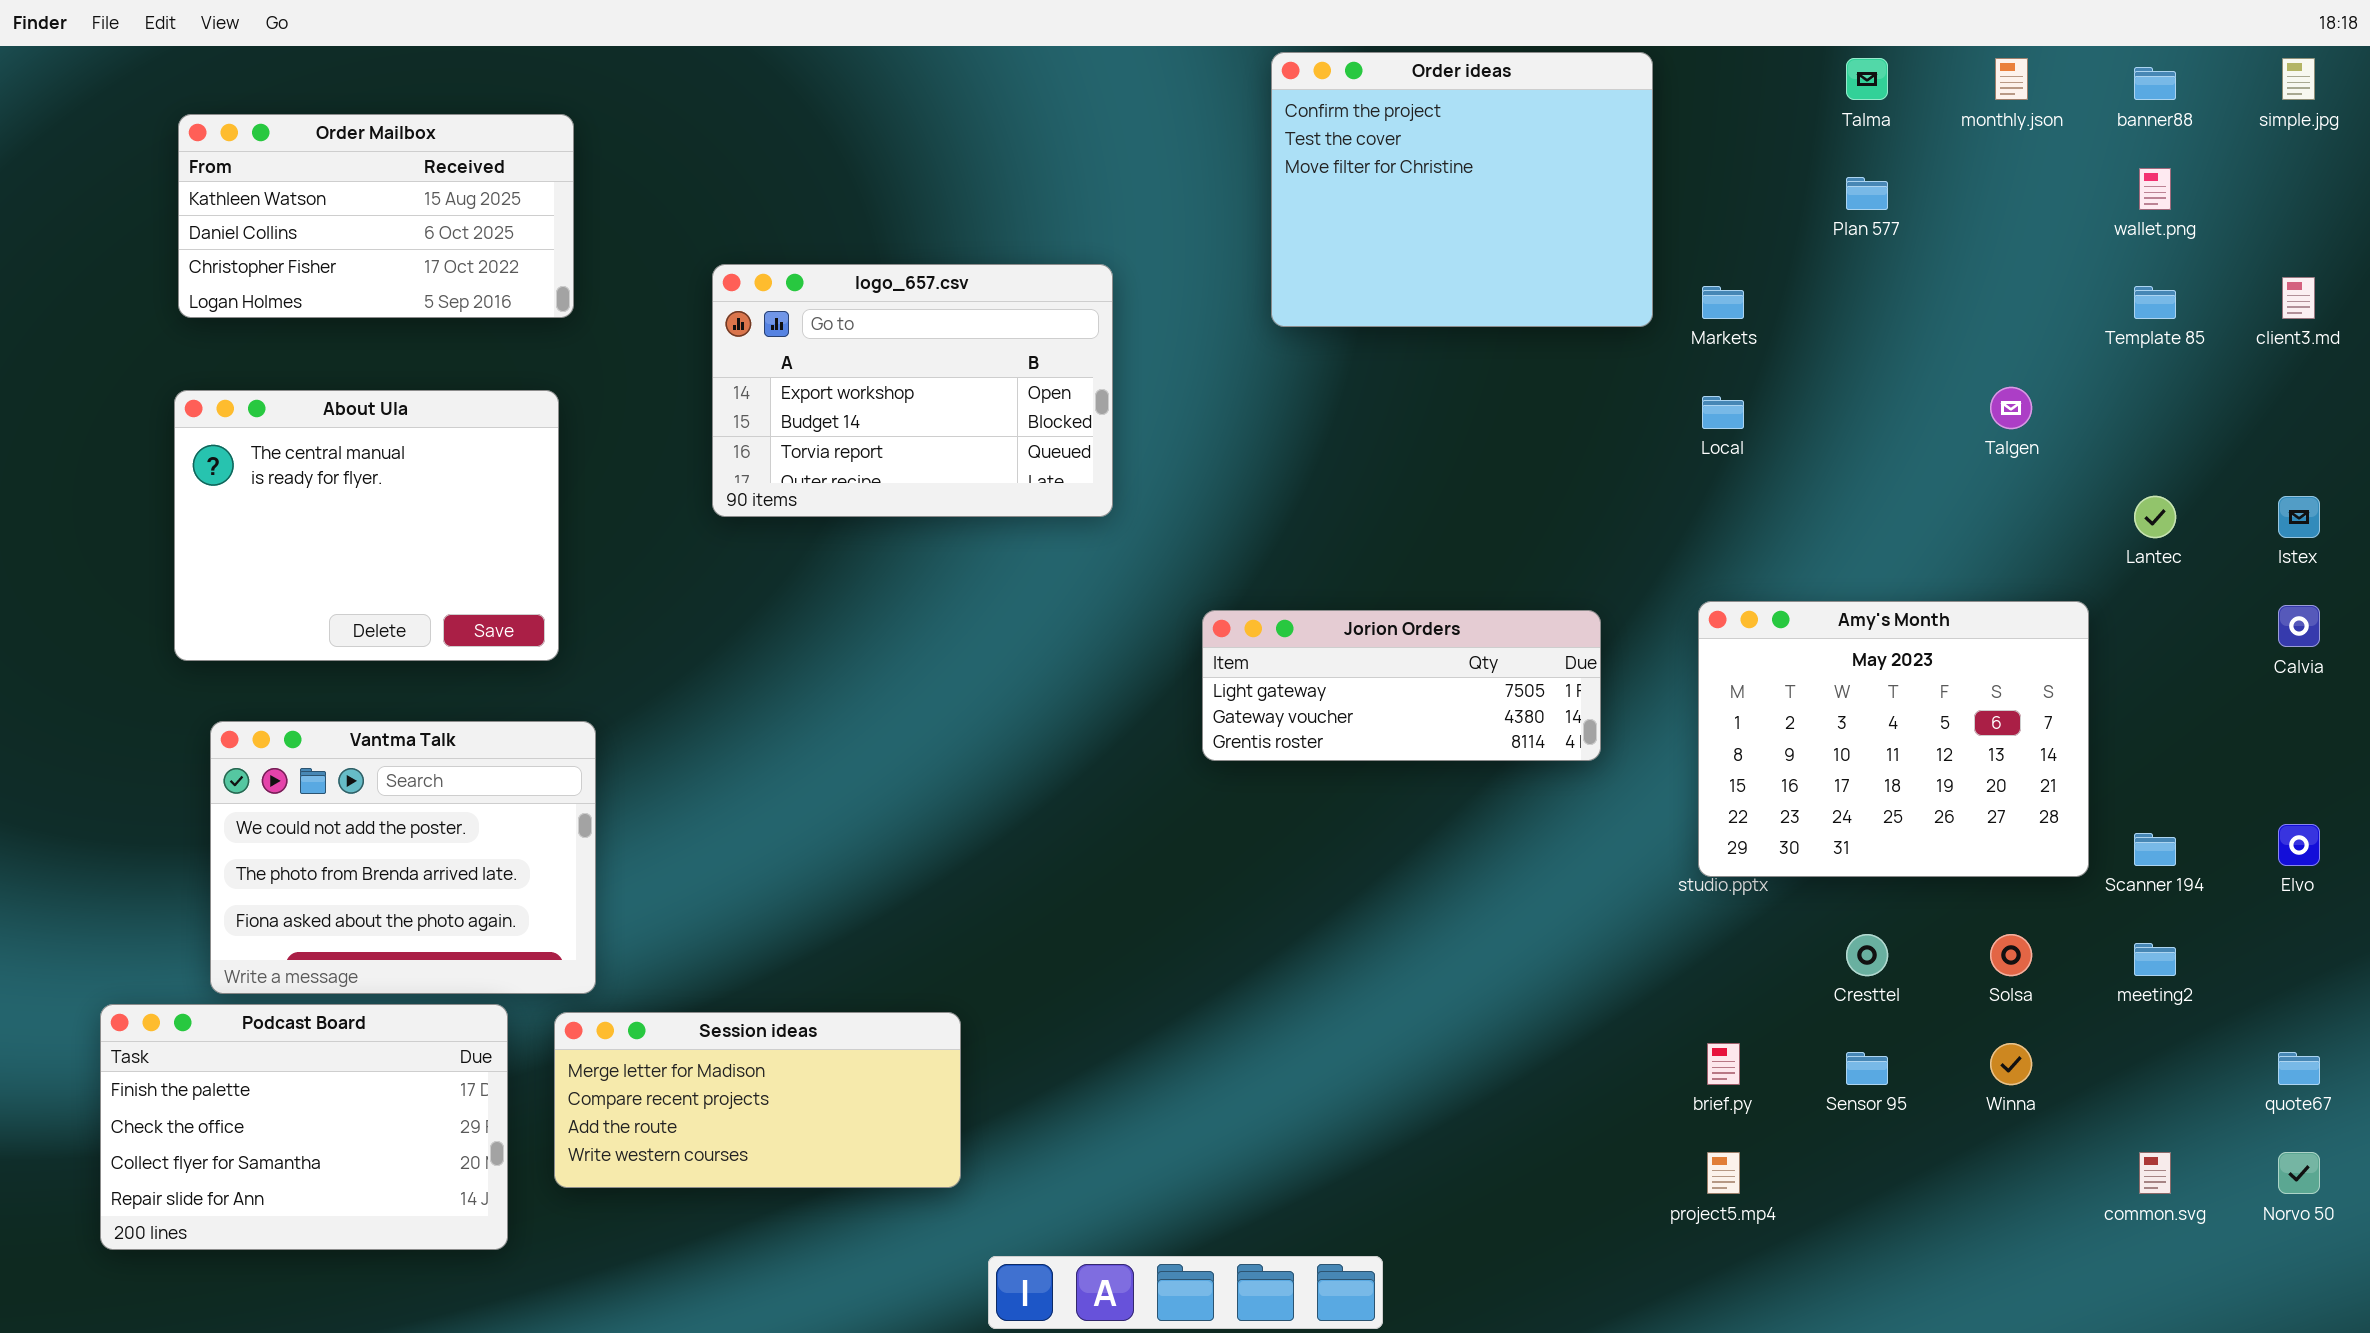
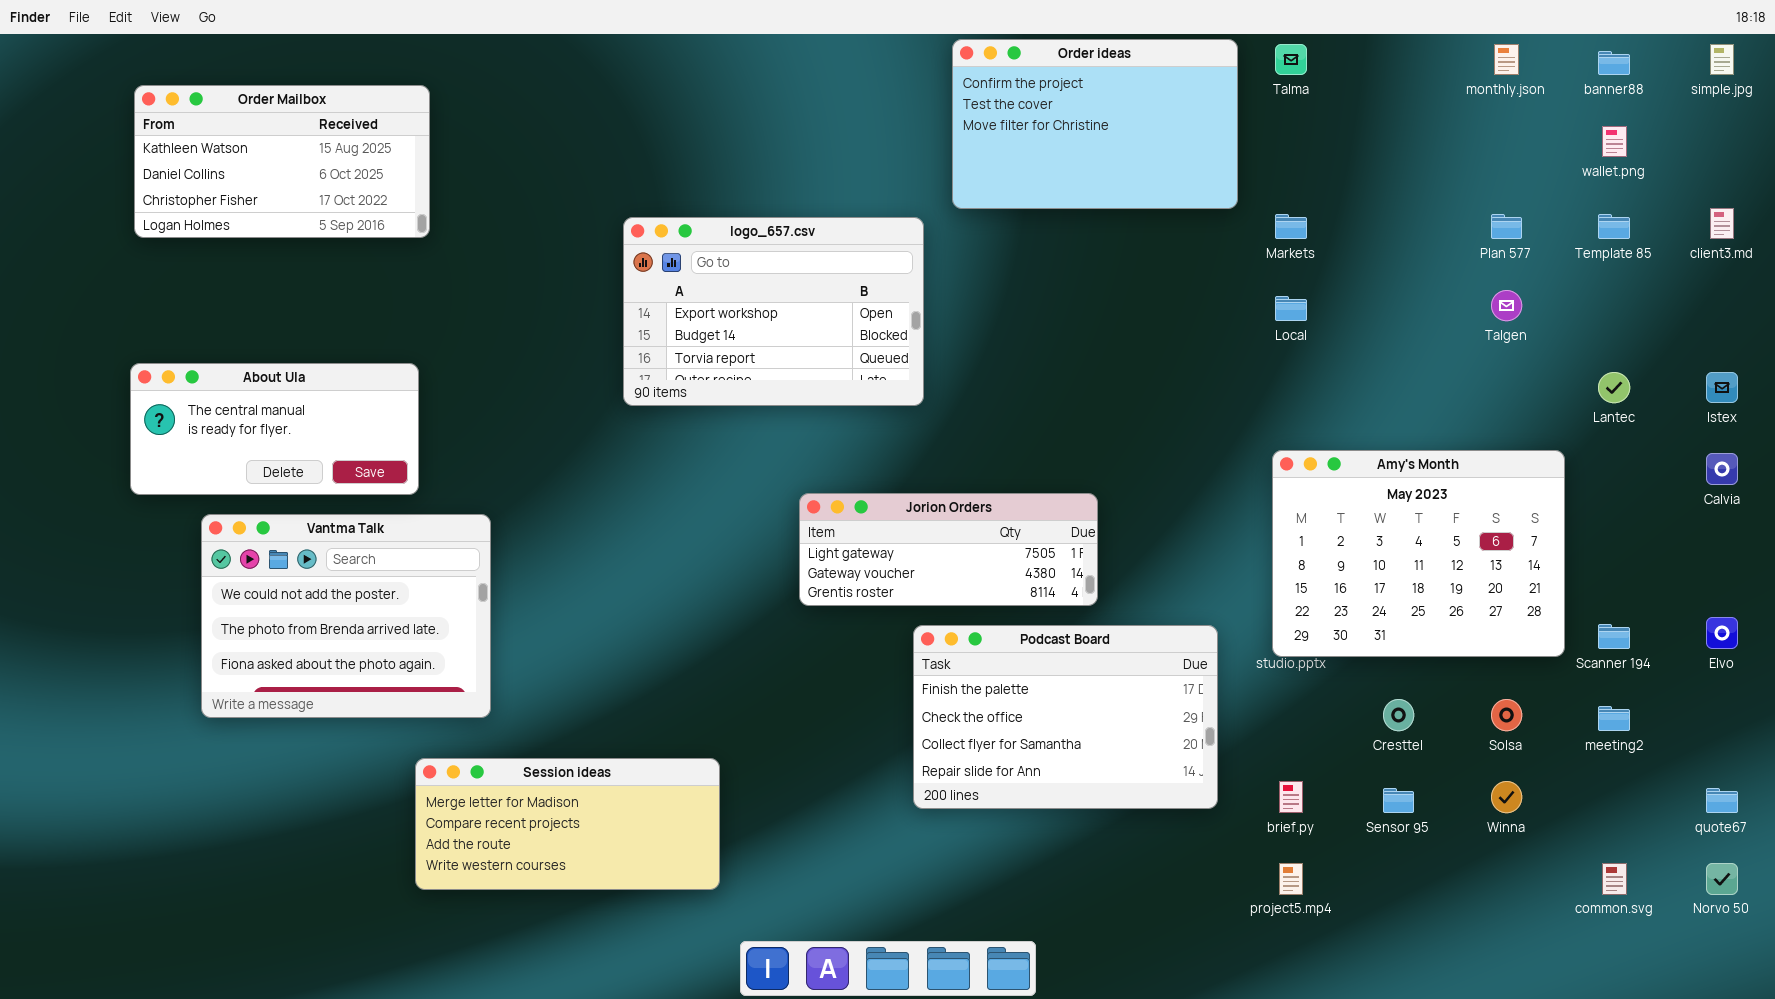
Order ideas: [1271,52,1653,327] -> [952,39,1238,209], resized
Talma: [1846,58,1888,100] -> [1275,44,1307,75], moved
Plan 577: [1846,177,1888,210] -> [1491,214,1522,239], moved
logo_657.csv: [712,264,1113,517] -> [623,217,924,406], moved
About Ula: [174,390,559,661] -> [130,363,419,495], resized
Jorion Orders: [1202,610,1601,761] -> [799,493,1098,606], moved
Vantma Talk: [210,721,596,994] -> [201,514,491,718], moved
Podcast Board: [100,1004,508,1250] -> [913,625,1218,809], moved

